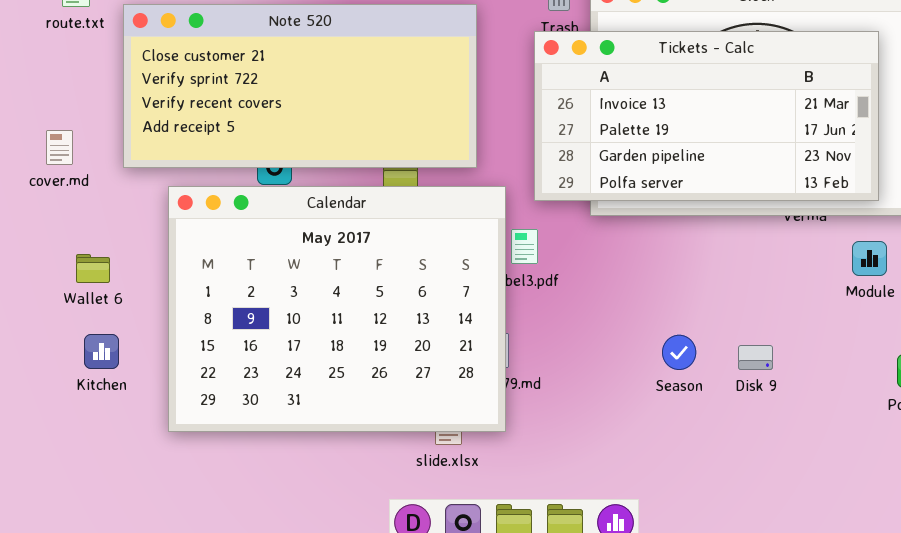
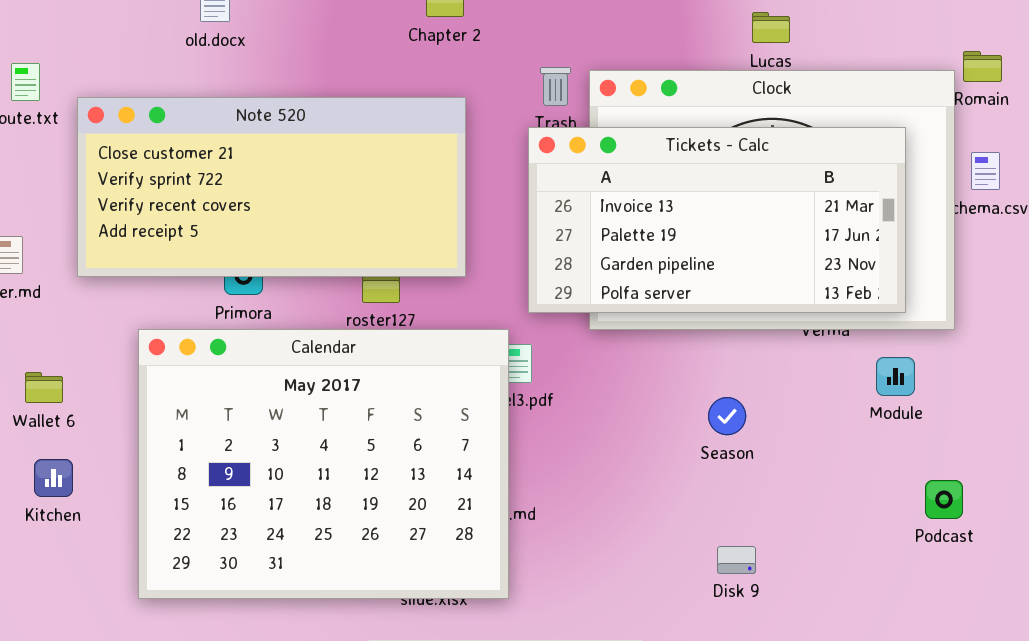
Calendar: [168,186,506,432] -> [138,329,509,599], moved
Season: [662,335,696,370] -> [708,397,746,435], moved
Disk 9: [738,345,773,370] -> [717,546,756,574], moved

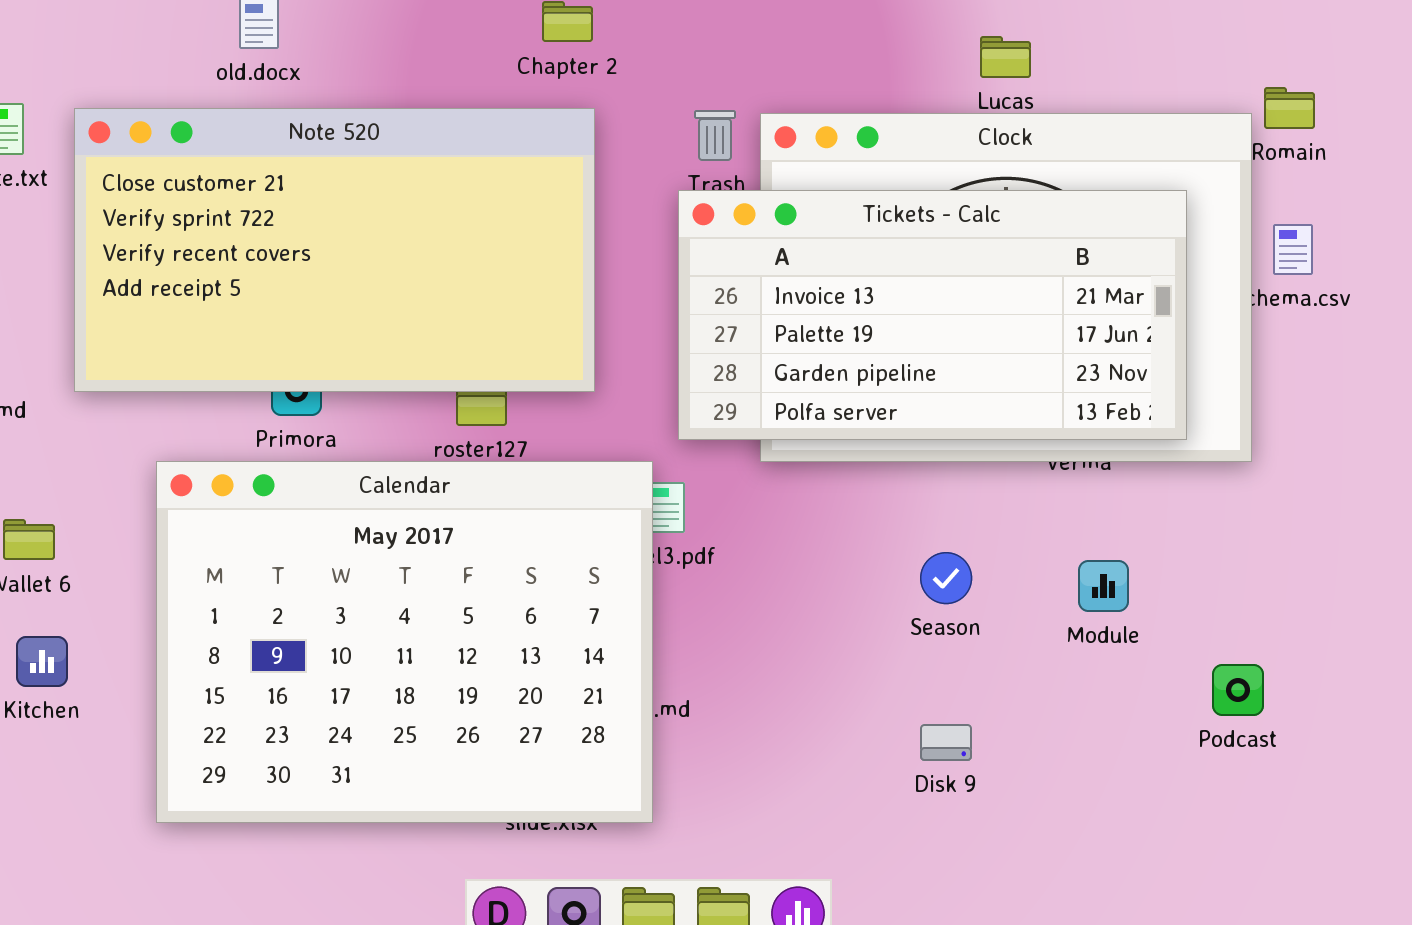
Note 520: [77,97,466,277] -> [74,108,595,392], resized
Module: [876,357,915,396] -> [1078,560,1129,612], moved
Disk 9: [717,546,756,574] -> [920,724,972,761], moved

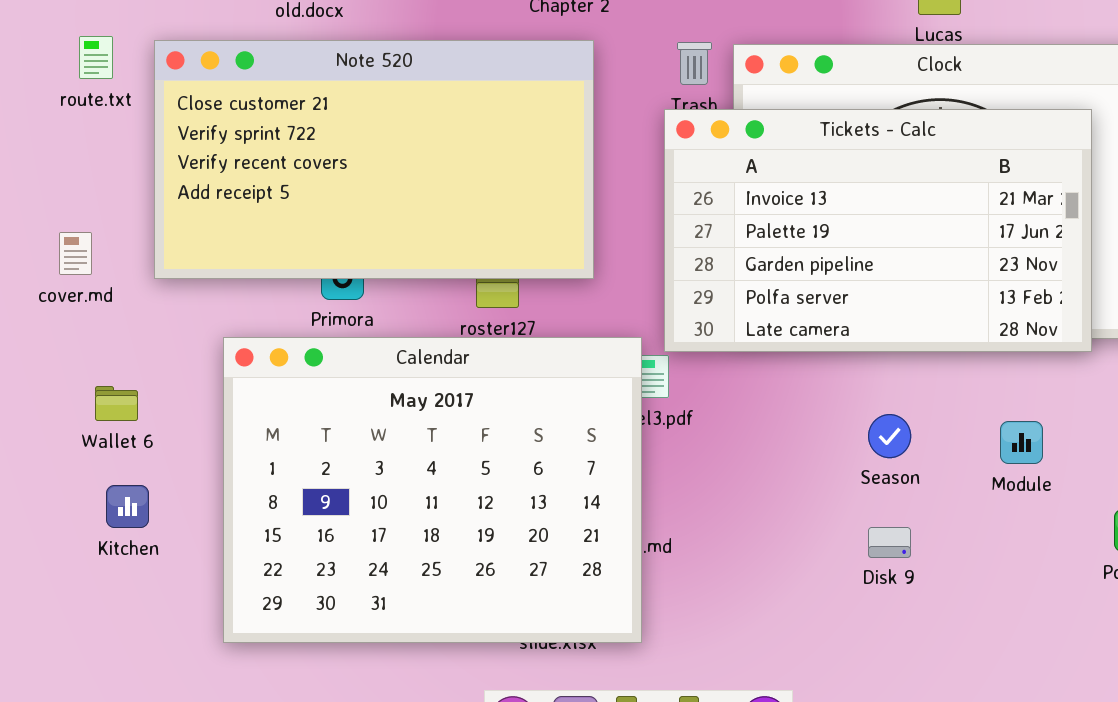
Tickets - Calc: [678,190,1187,440] -> [664,109,1092,352], resized
Disk 9: [920,724,972,761] -> [868,527,911,558], moved

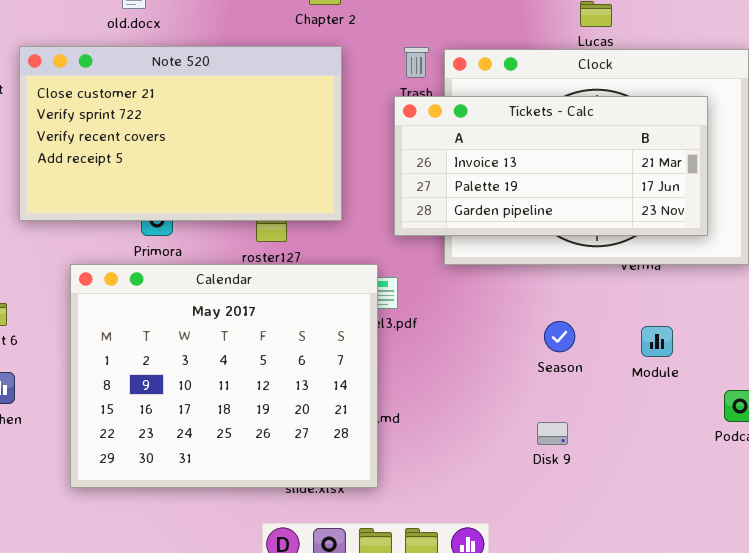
Tickets - Calc: [664,109,1092,352] -> [394,96,708,236], resized
Disk 9: [868,527,911,558] -> [537,422,568,445], moved

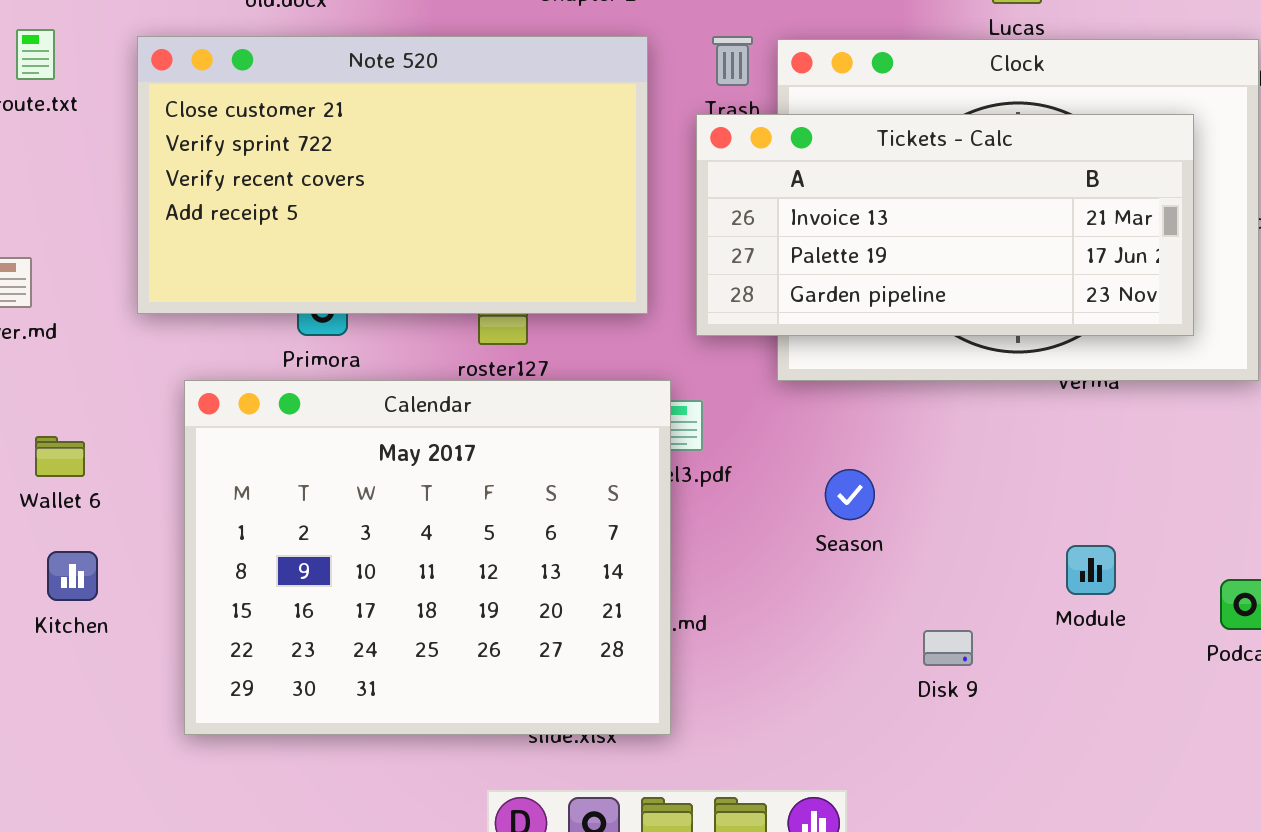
Note 520: [19,46,342,221] -> [137,36,648,314], moved
Season: [544,321,575,352] -> [825,469,875,520], moved
Module: [641,326,673,357] -> [1066,545,1116,595], moved

